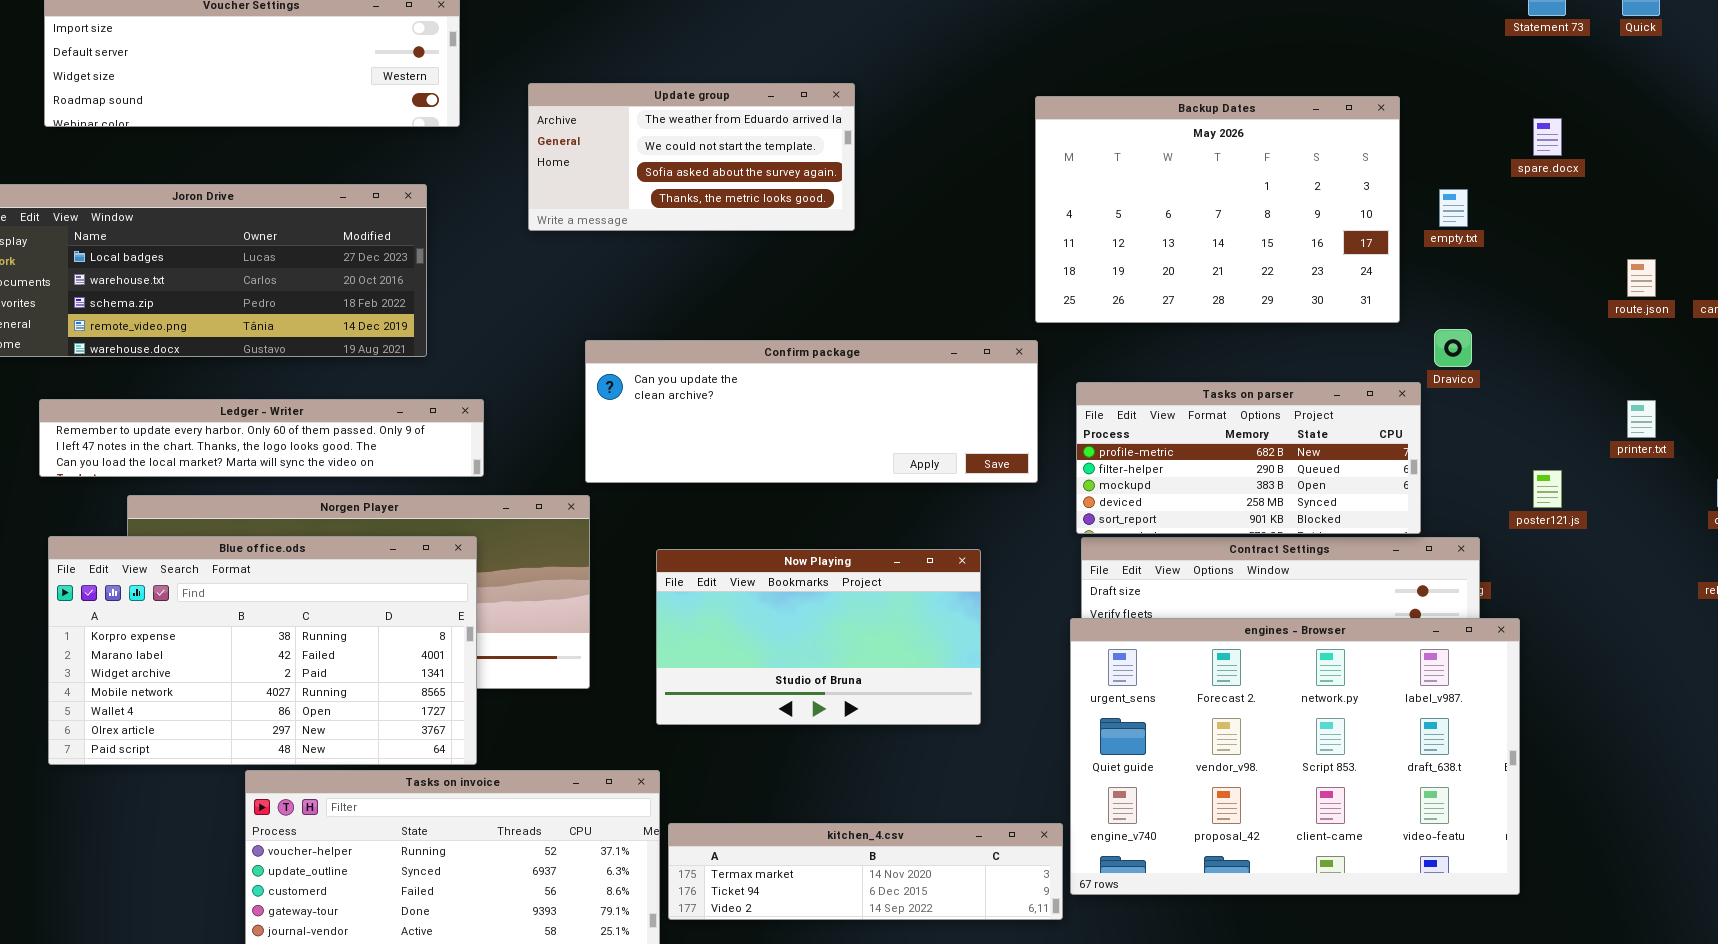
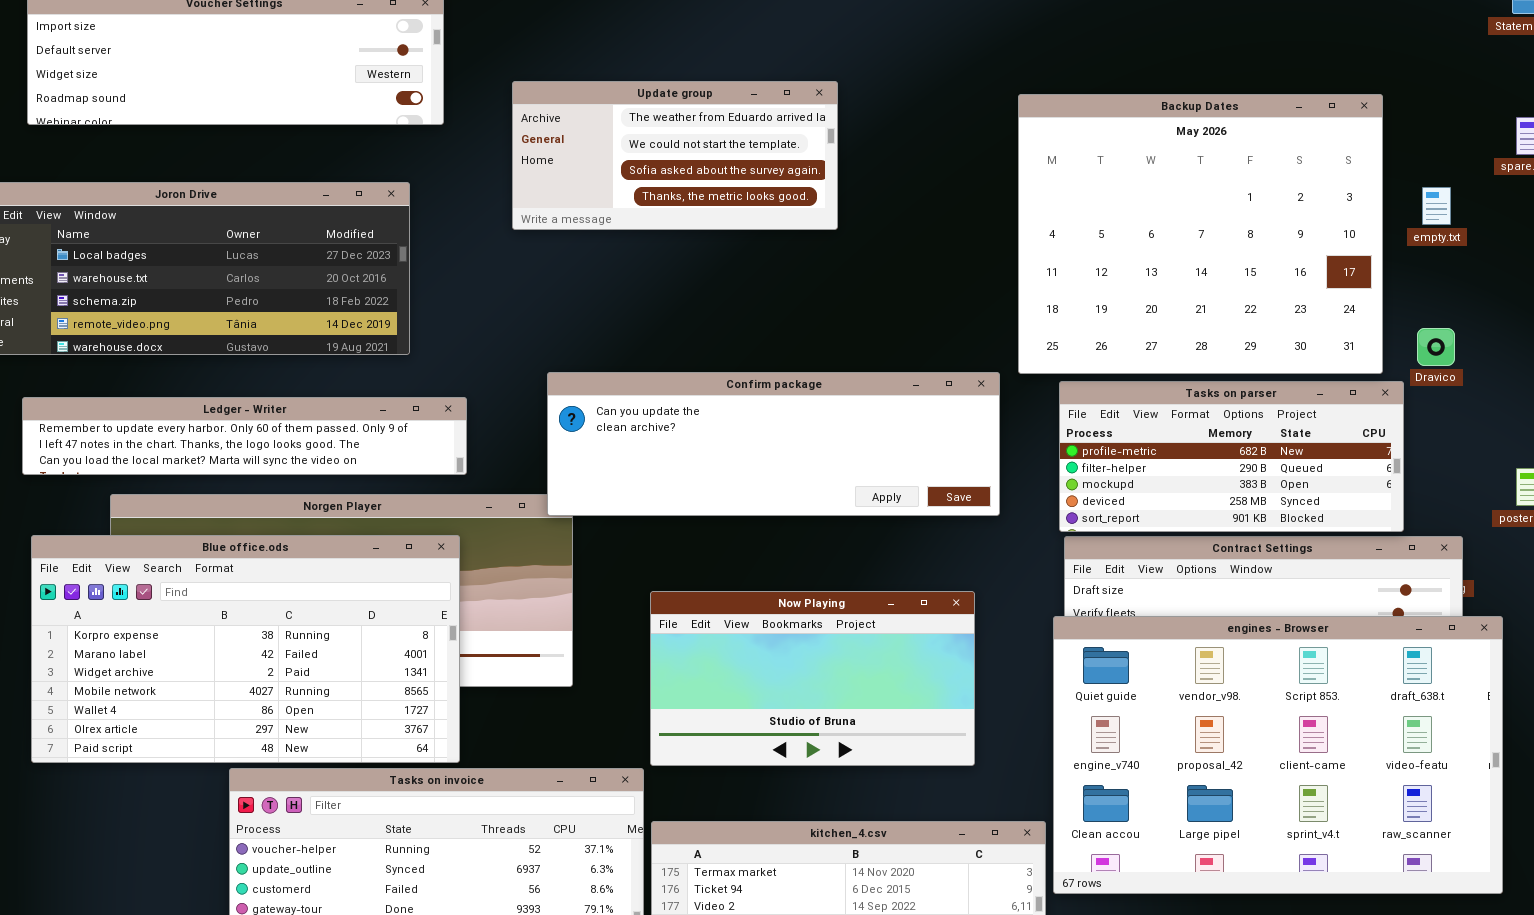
Backup Dates: [1035,96,1400,323] -> [1018,94,1383,374], resized
Confirm package: [585,340,1038,483] -> [547,372,1000,516], moved
Now Playing: [656,549,981,725] -> [650,591,975,766], moved
engines - Browser: [1070,618,1520,895] -> [1053,616,1503,894], scrolled down 1 row

